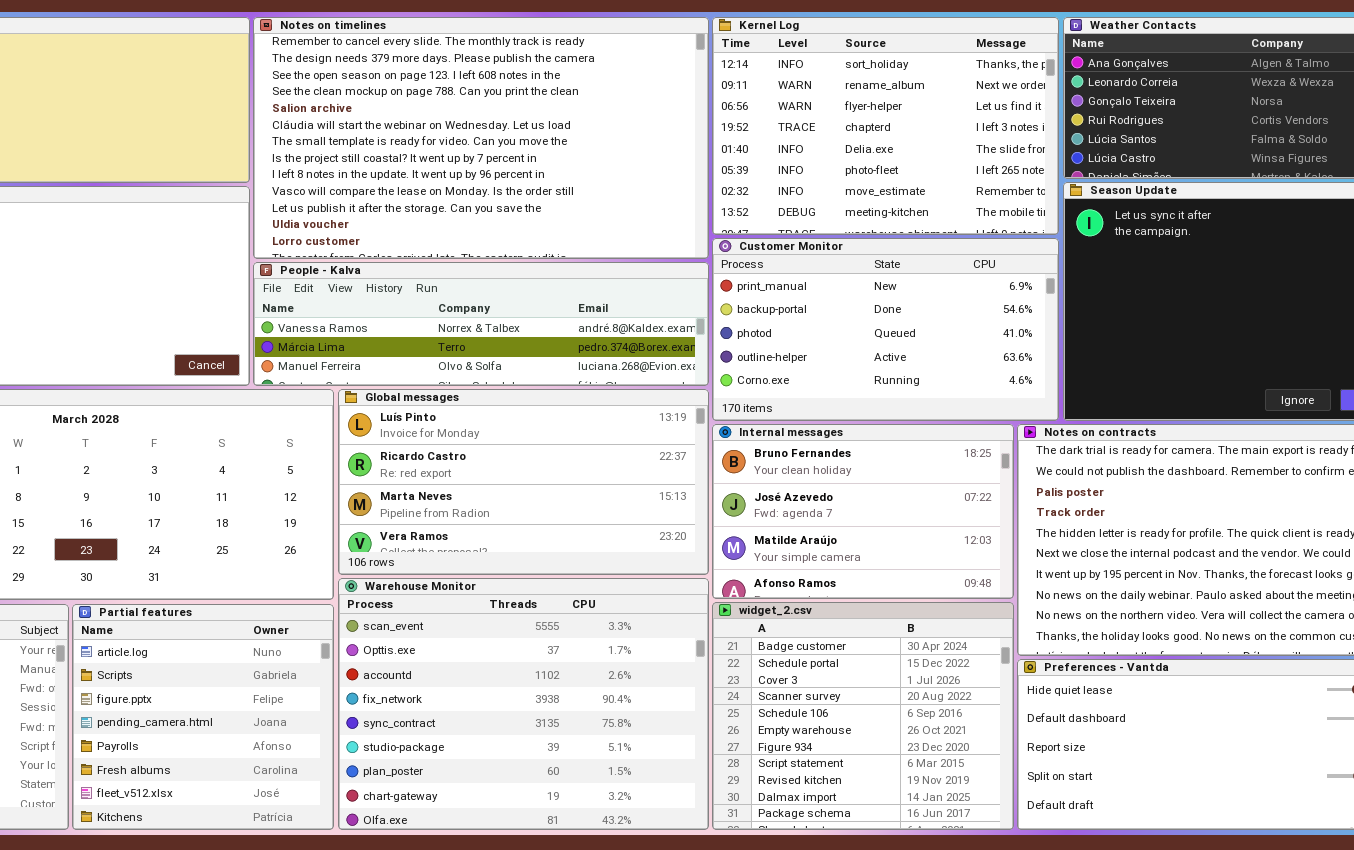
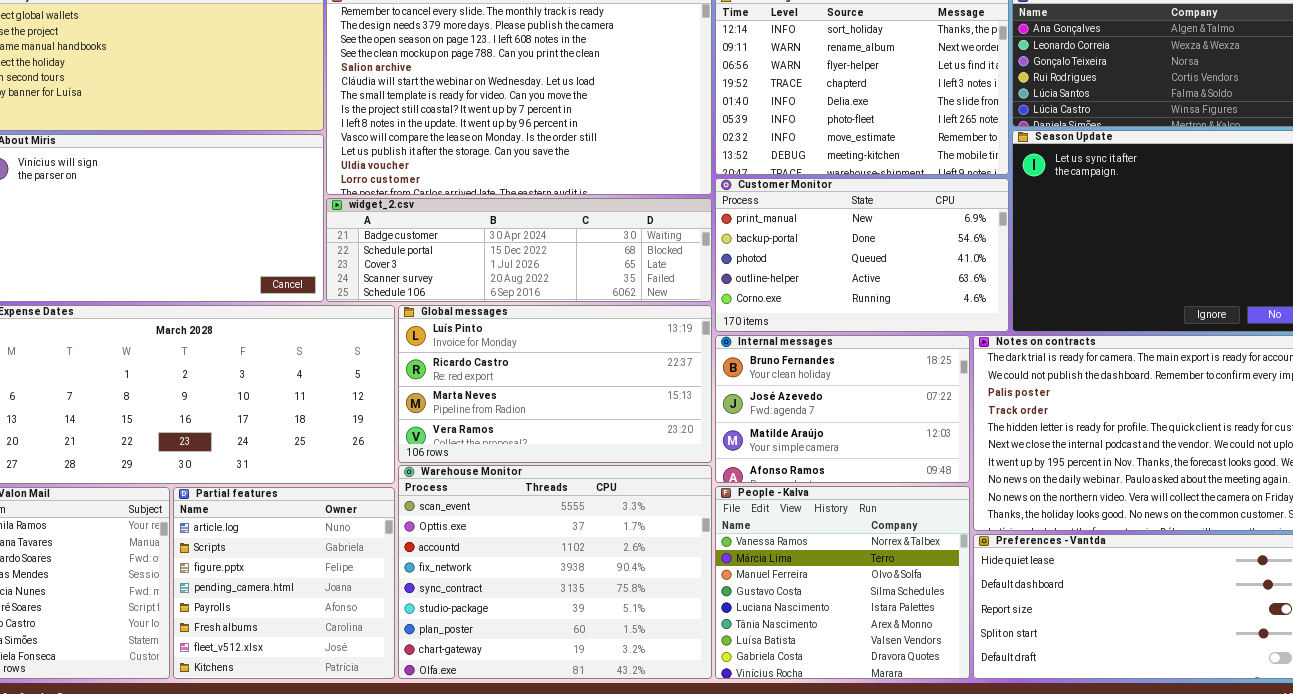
People - Kalva: [253,262,709,386] -> [715,486,970,679], moved, resized
widget_2.csv: [712,602,1014,830] -> [326,198,712,302], moved, resized

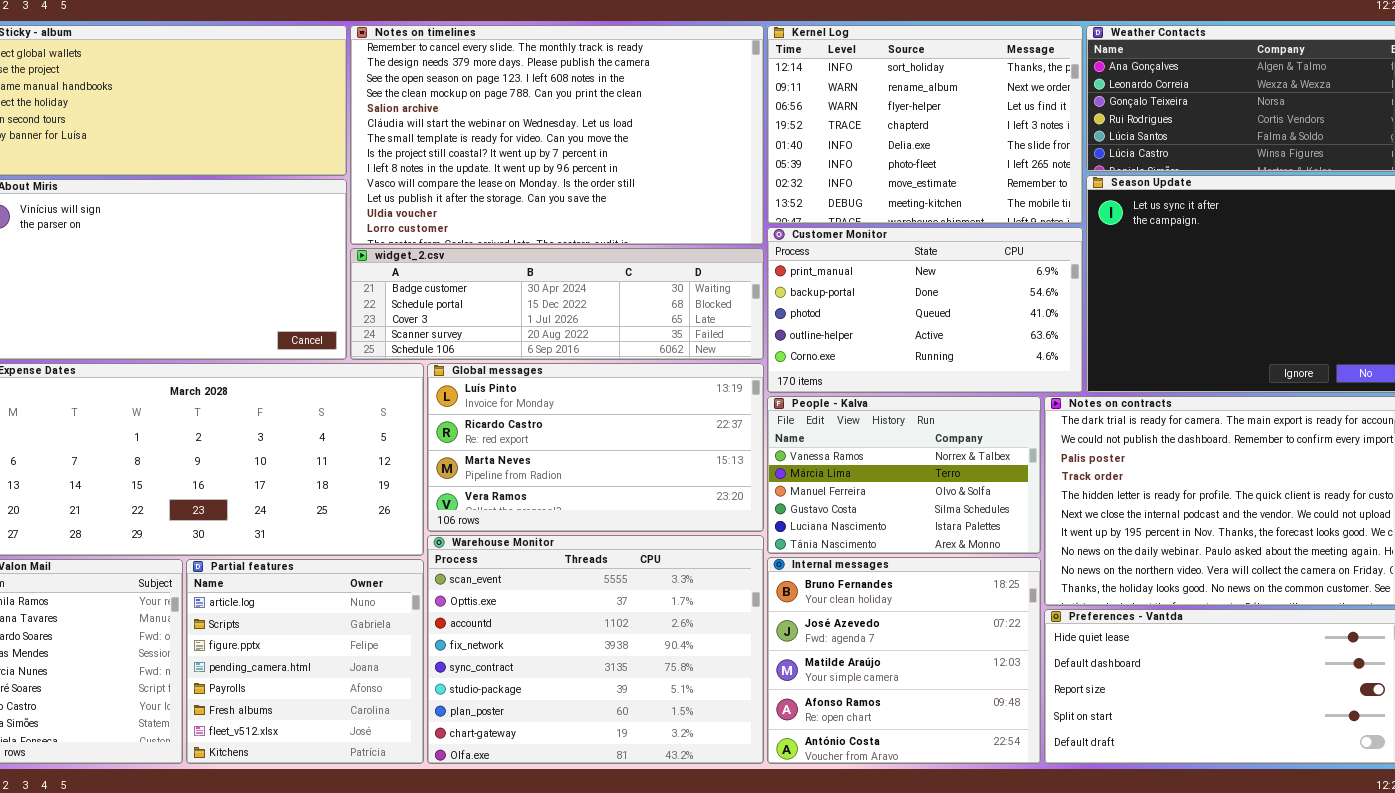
Internal messages: [715,335,970,483] -> [767,557,1041,764], moved, resized
People - Kalva: [715,486,970,679] -> [767,396,1041,554], moved, resized

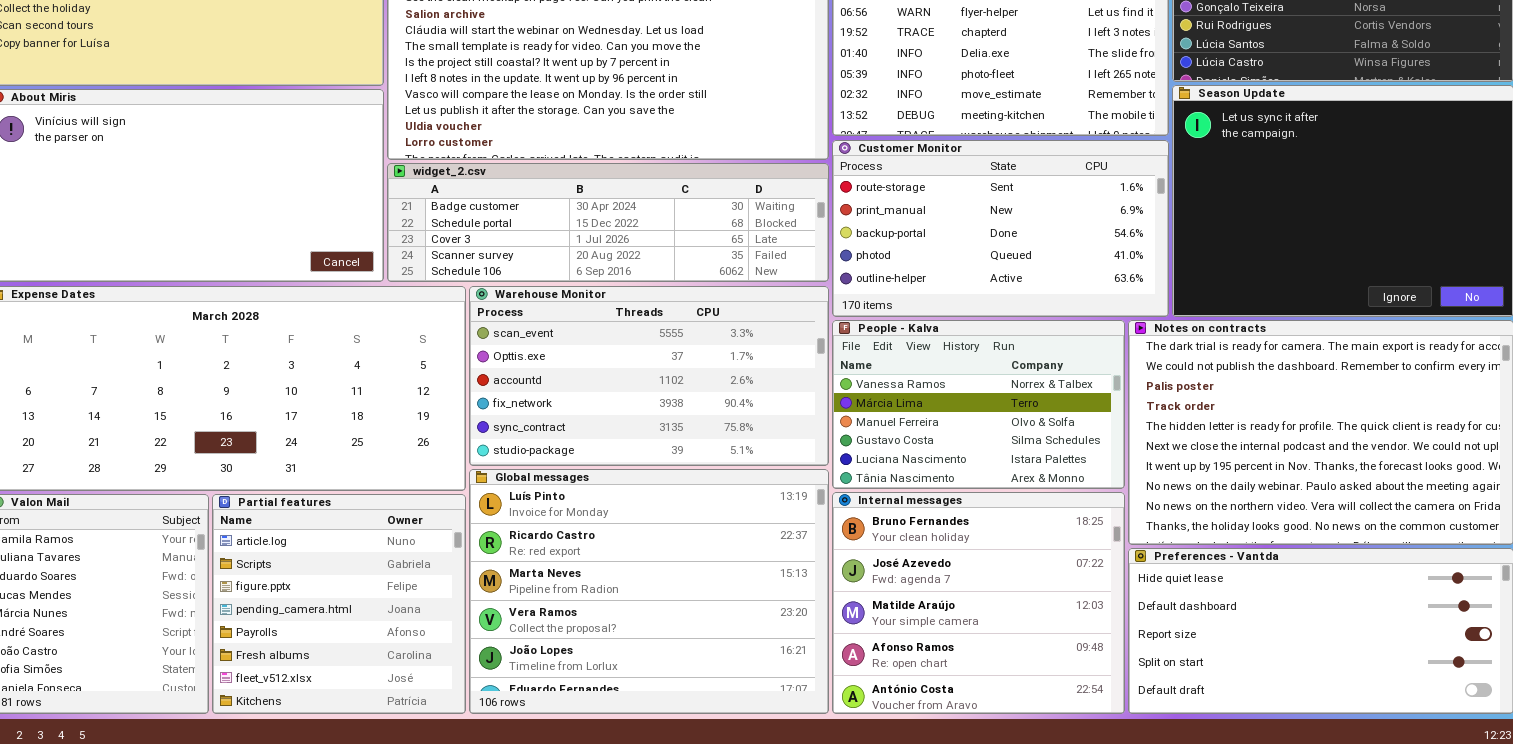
Customer Monitor: [767,227,1083,393] -> [832,140,1169,317], scrolled up 1 row
Global messages: [427,363,764,532] -> [469,469,829,714], moved, resized
Warehouse Monitor: [427,535,764,764] -> [469,286,829,466], moved, resized

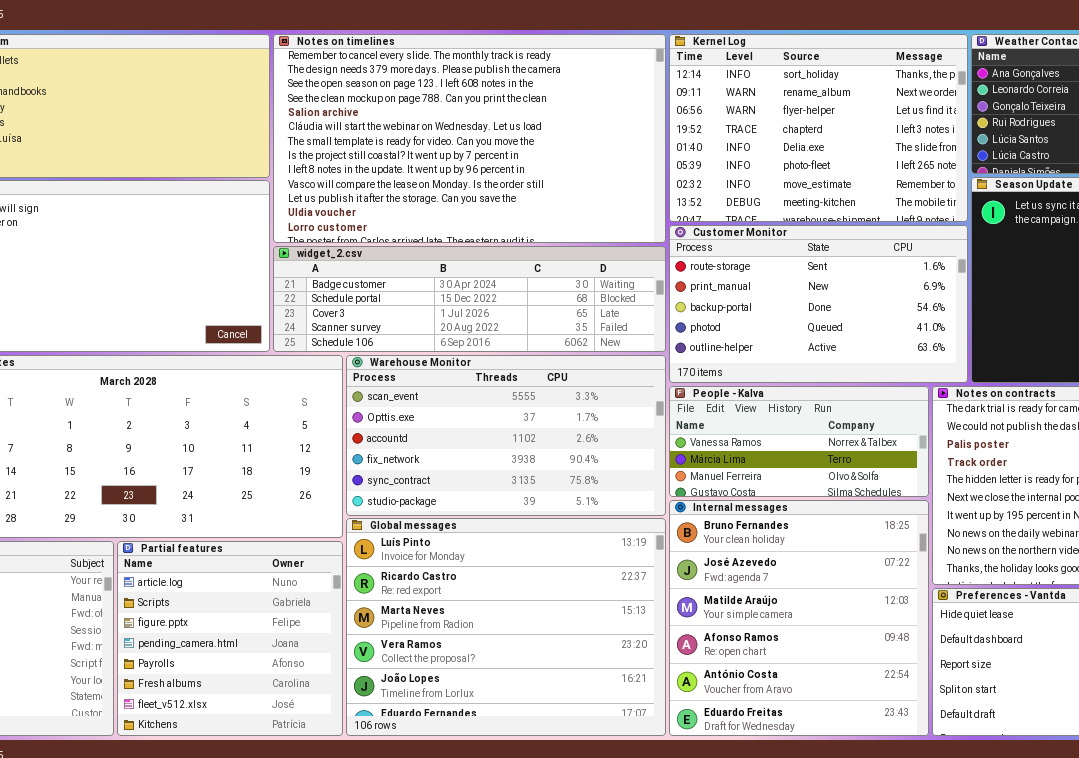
People - Kalva: [832,320,1125,489] -> [669,386,929,497], resized
Internal messages: [832,492,1125,714] -> [669,500,929,736], resized

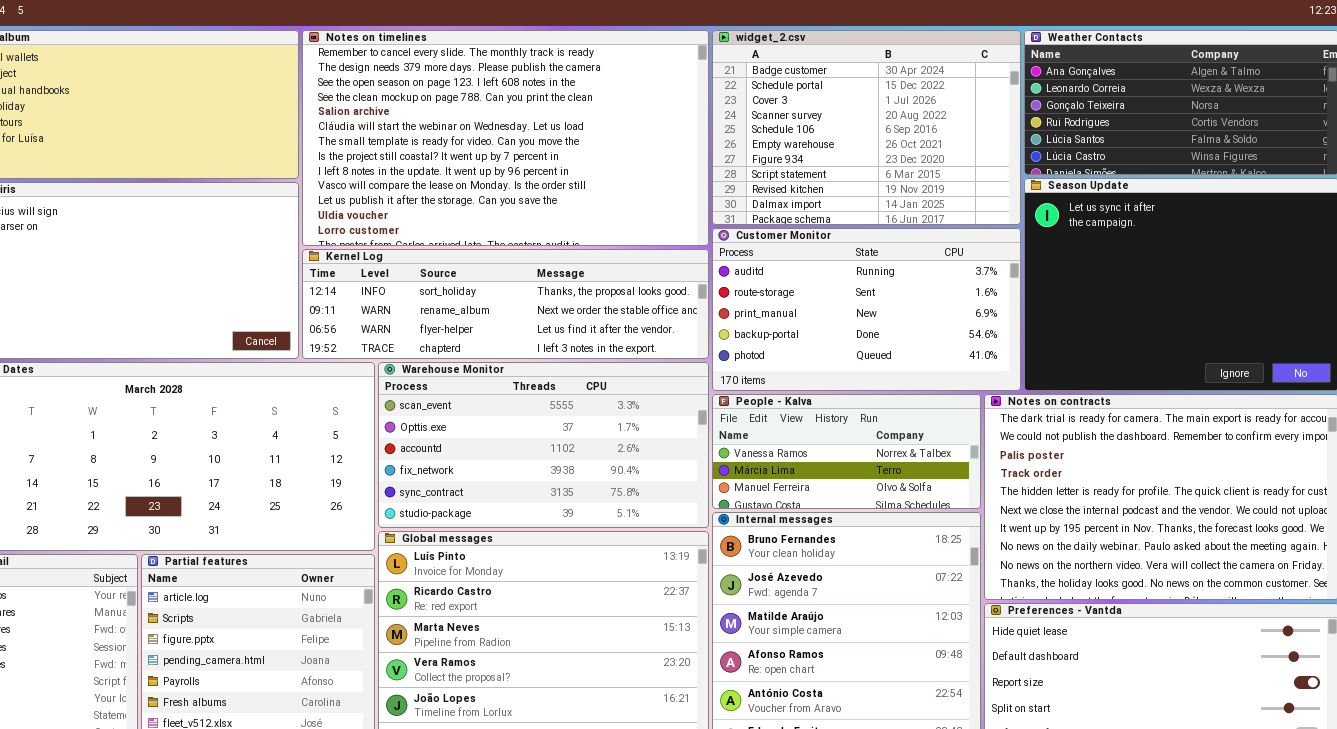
Kernel Log: [669,34,968,222] -> [302,249,709,359], moved, resized
Customer Monitor: [669,225,968,383] -> [712,228,1021,391], scrolled up 1 row
widget_2.csv: [273,246,666,352] -> [712,30,1021,225], moved, resized

